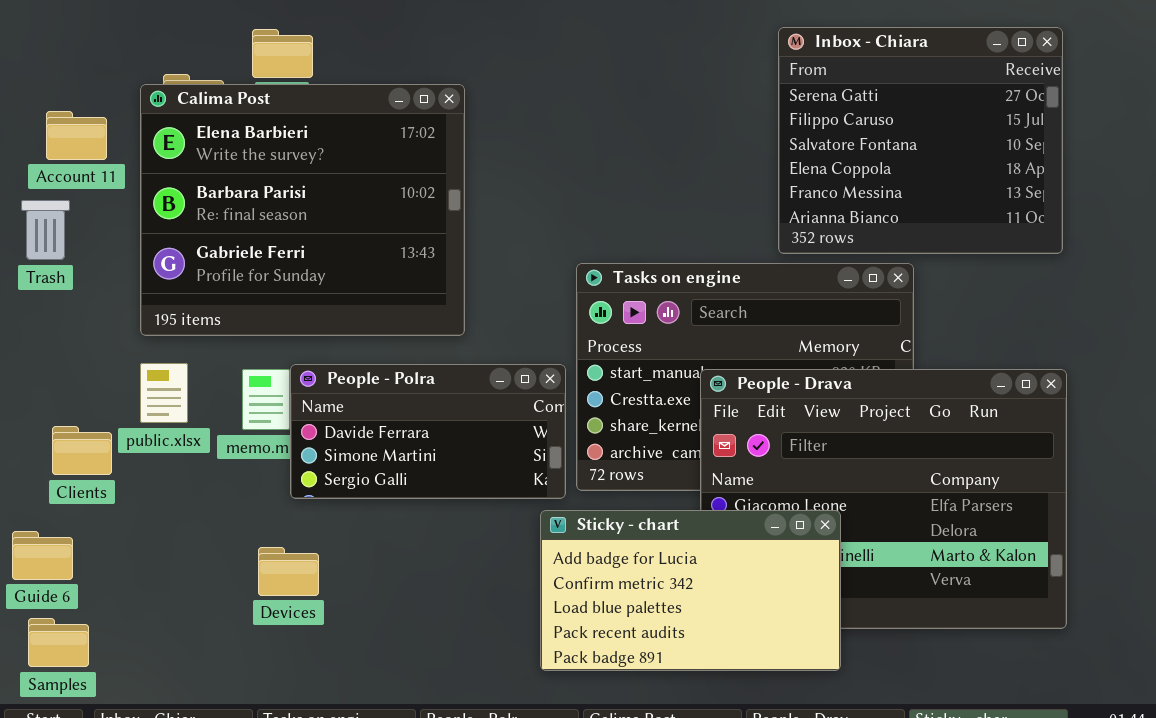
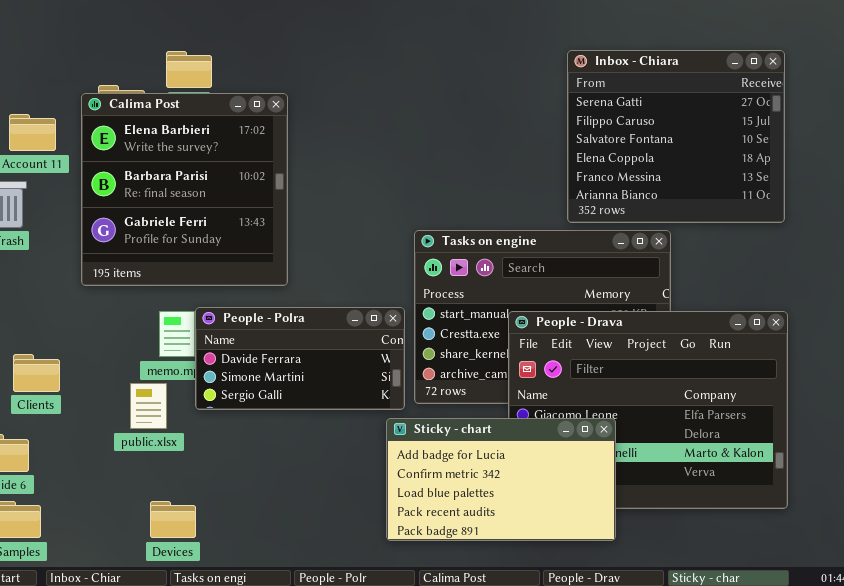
Calima Post: [140,84,465,336] -> [81,93,288,286], resized
public.xlsx: [140,363,188,423] -> [130,383,167,429], moved
Devices: [258,547,319,596] -> [150,501,196,538], moved

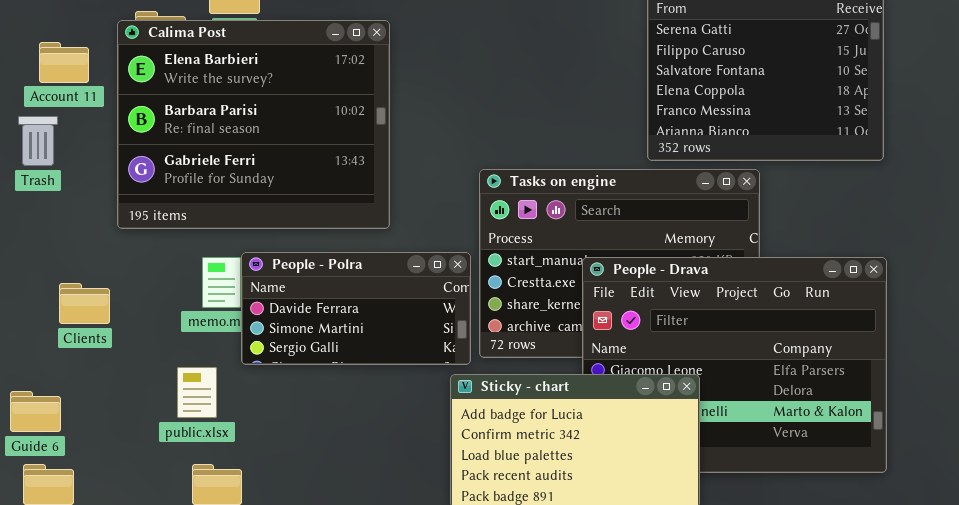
Calima Post: [81,93,288,286] -> [117,20,390,229], resized
Clients: [13,354,60,392] -> [59,283,110,324], moved
public.xlsx: [130,383,167,429] -> [177,367,217,418], moved

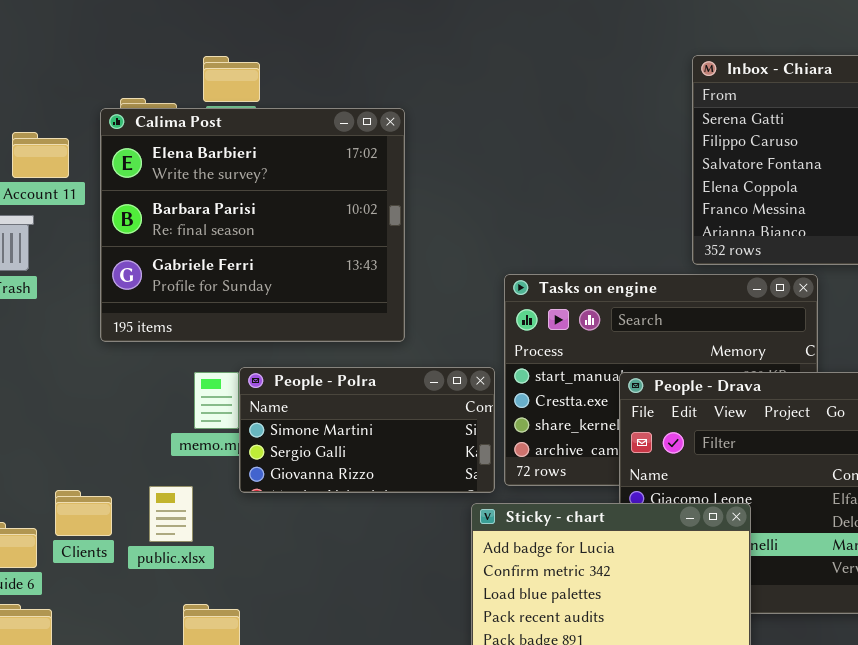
People - Polra: [241,252,471,365] -> [239,367,495,493], scrolled down 1 row
Clients: [59,283,110,324] -> [55,490,112,536], moved
public.xlsx: [177,367,217,418] -> [149,486,193,542], moved

